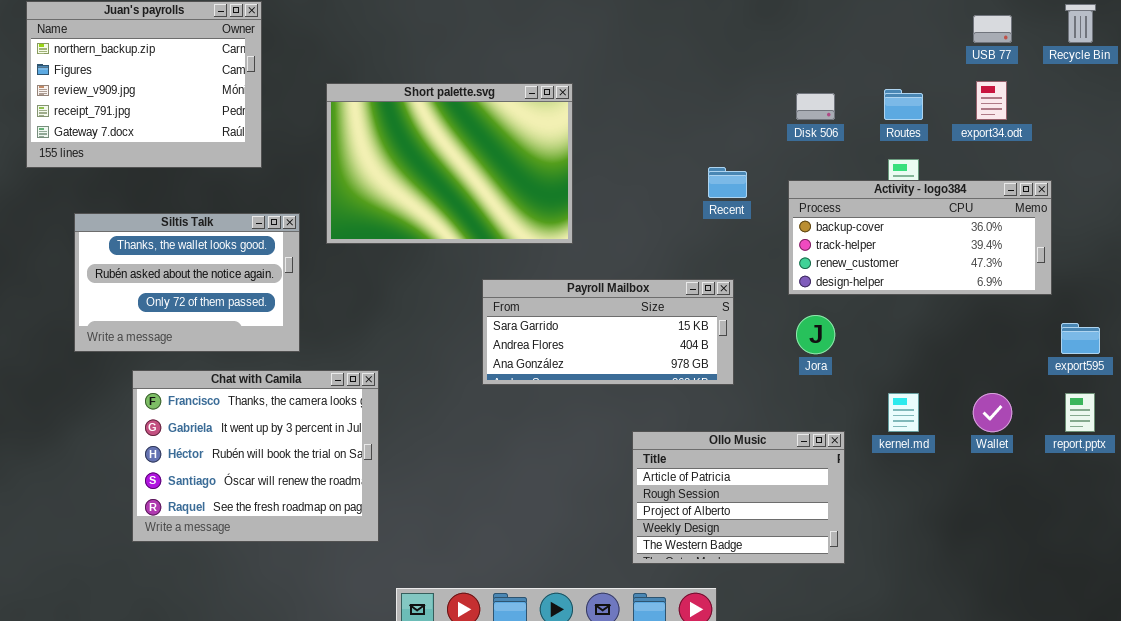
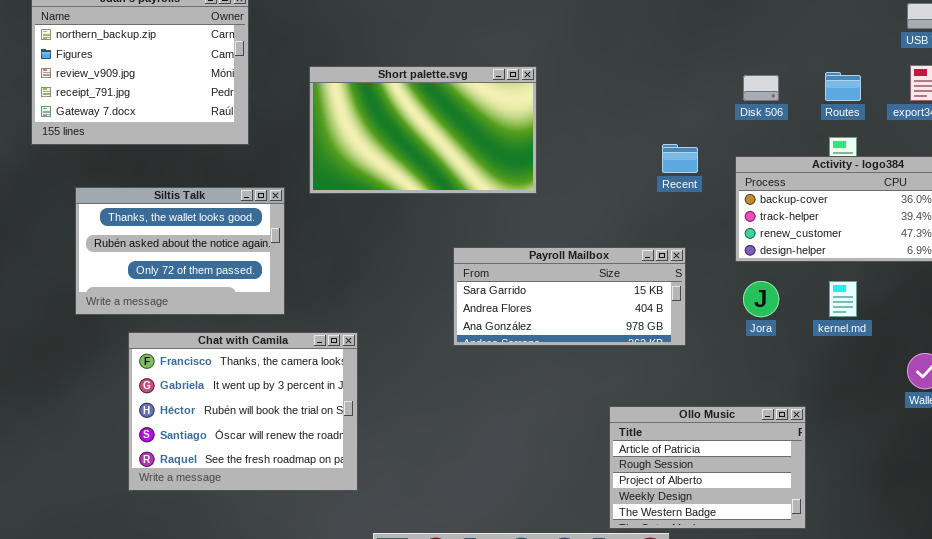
Short palette.svg: [326,83,573,244] -> [309,66,537,194], resized
kernel.md: [888,393,919,432] -> [829,281,857,317], moved
Ollo Music: [632,431,845,564] -> [609,406,806,529], moved

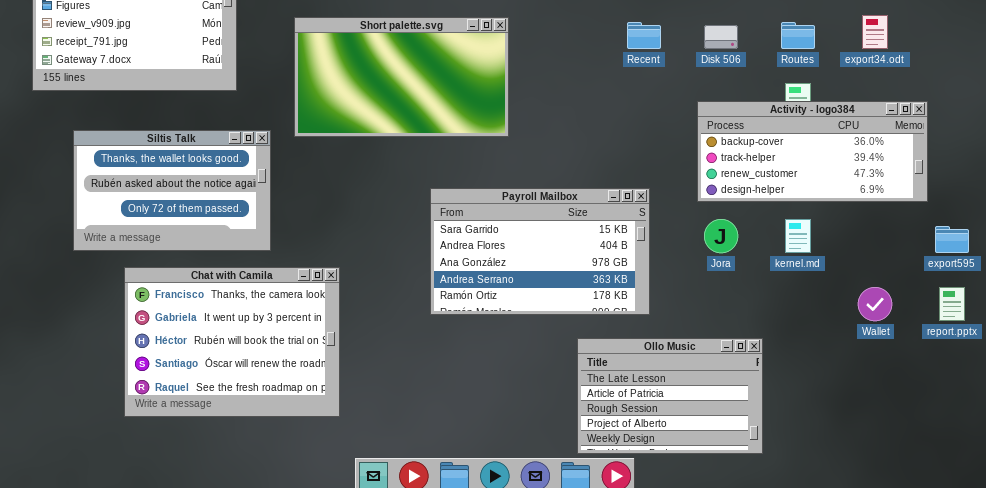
Recent: [662,144,698,173] -> [627,22,661,49], moved
Payroll Mailbox: [453,247,686,346] -> [430,188,650,315], resized
Ollo Music: [609,406,806,529] -> [577,338,763,454], scrolled up 1 row

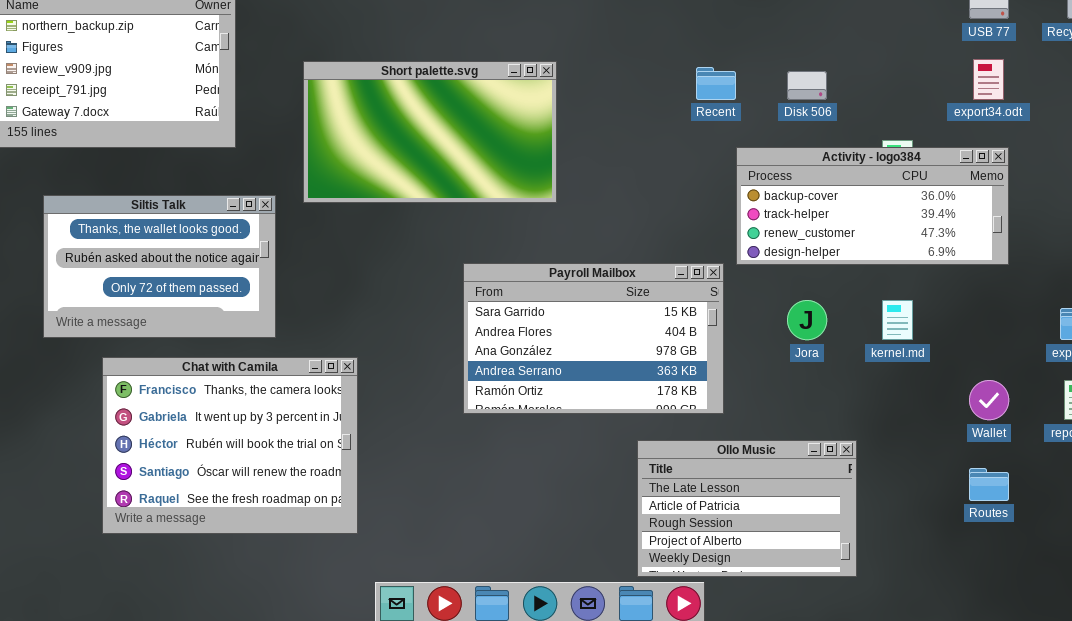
Routes: [781,22,815,49] -> [969,468,1009,501], moved
Activity - logo384: [697,101,928,202] -> [736,147,1009,265], moved

